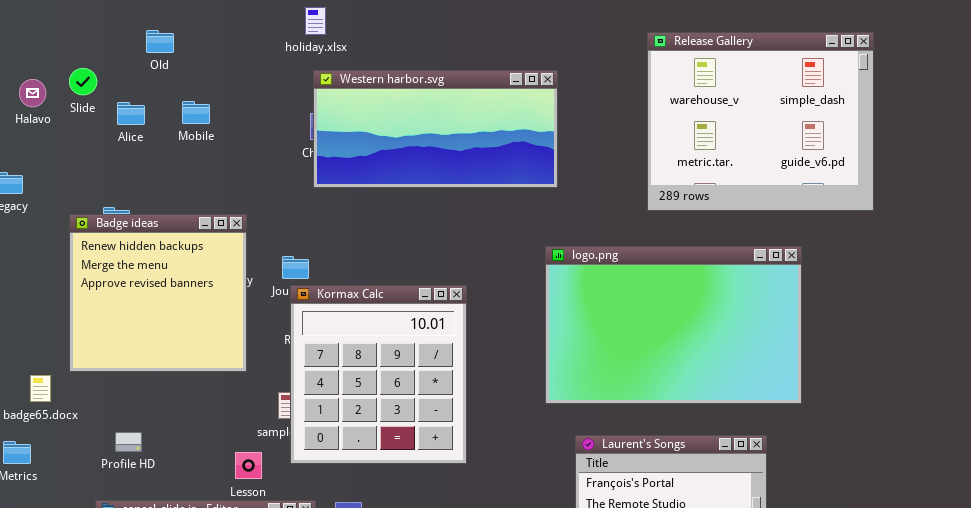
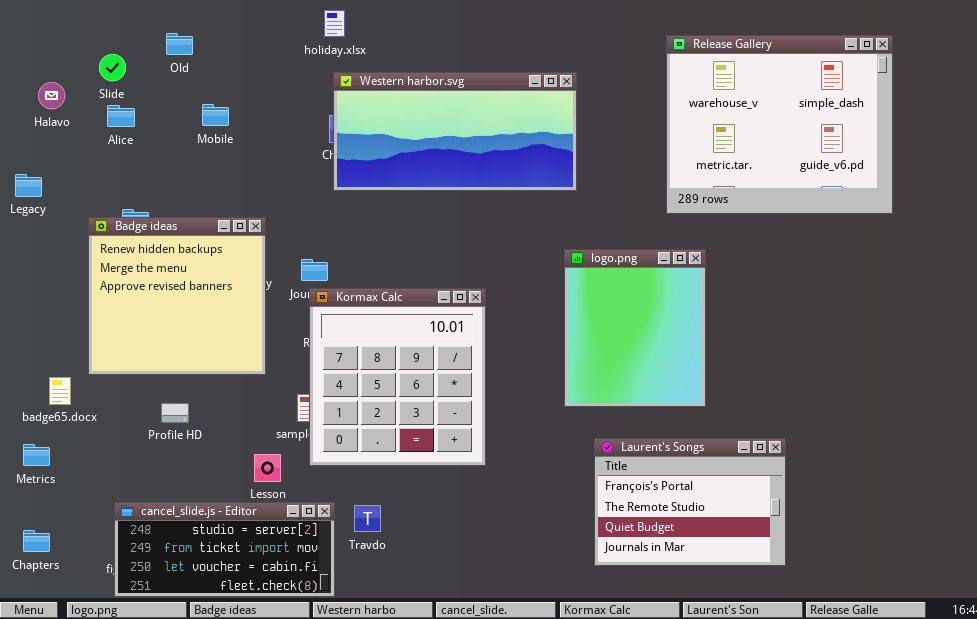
Slide: [69,68,97,95] -> [99,54,126,81], moved
Alice: [117,102,145,125] -> [107,105,135,127], moved
logo.png: [545,246,802,404] -> [564,249,706,407], resized
Profile HD: [115,432,142,452] -> [161,403,189,423], moved

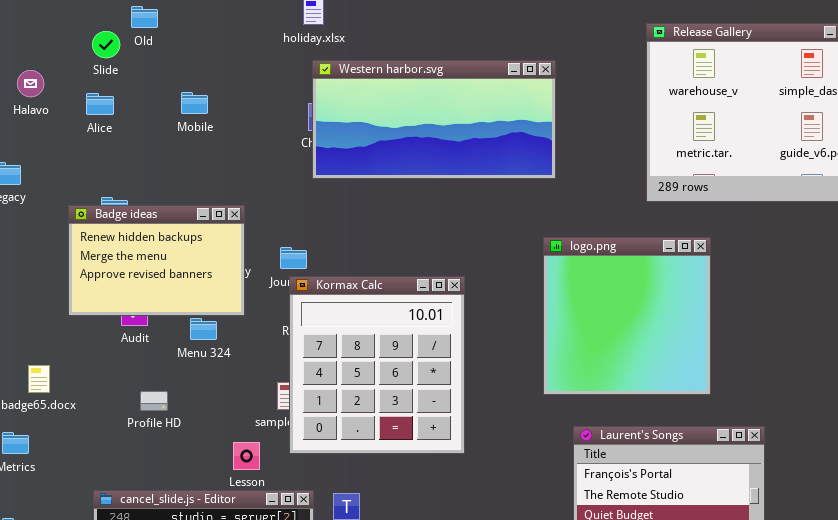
Old: [166,33,193,55] -> [131,6,158,28], moved
Slide: [99,54,126,81] -> [92,31,120,58], moved
Badge ideas: [88,217,266,375] -> [68,205,245,316], resized
logo.png: [564,249,706,407] -> [543,237,711,395], resized

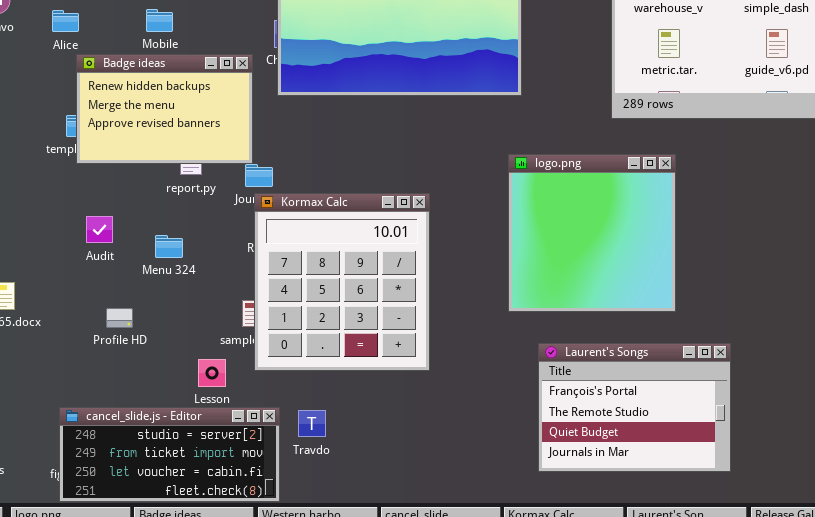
Badge ideas: [68,205,245,316] -> [76,54,253,164], moved

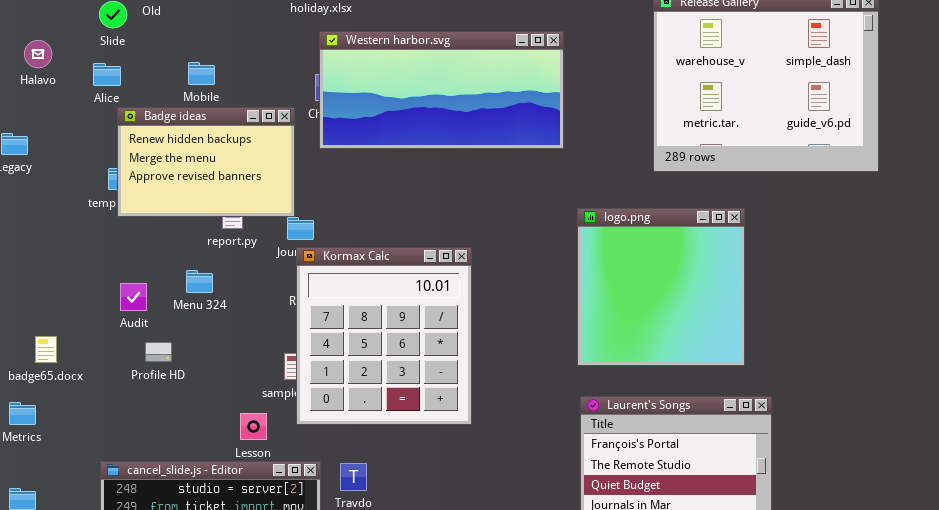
logo.png: [508,154,676,312] -> [577,208,745,366], moved
Audit: [86,216,113,243] -> [120,283,147,311], moved
Menu 324: [155,235,183,258] -> [186,270,213,293], moved
Profile HD: [106,308,133,328] -> [145,342,172,362], moved

